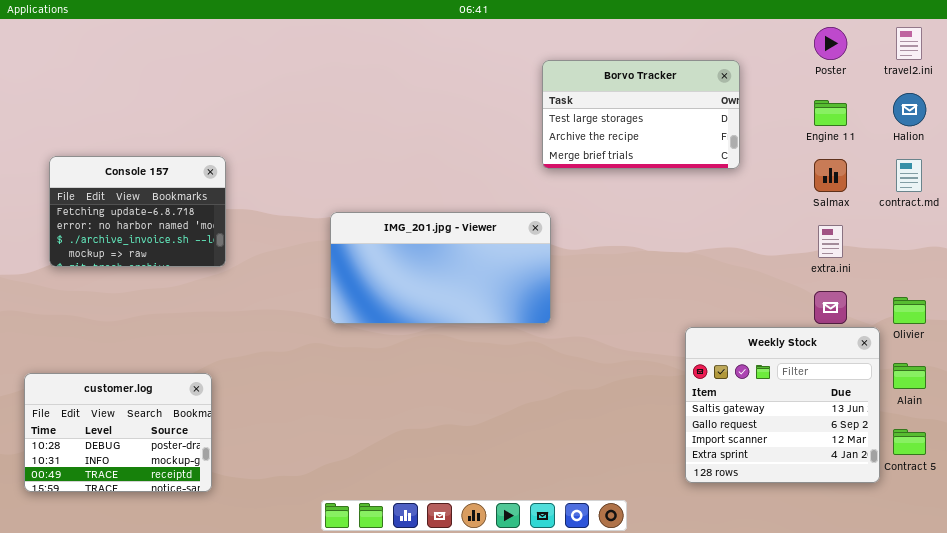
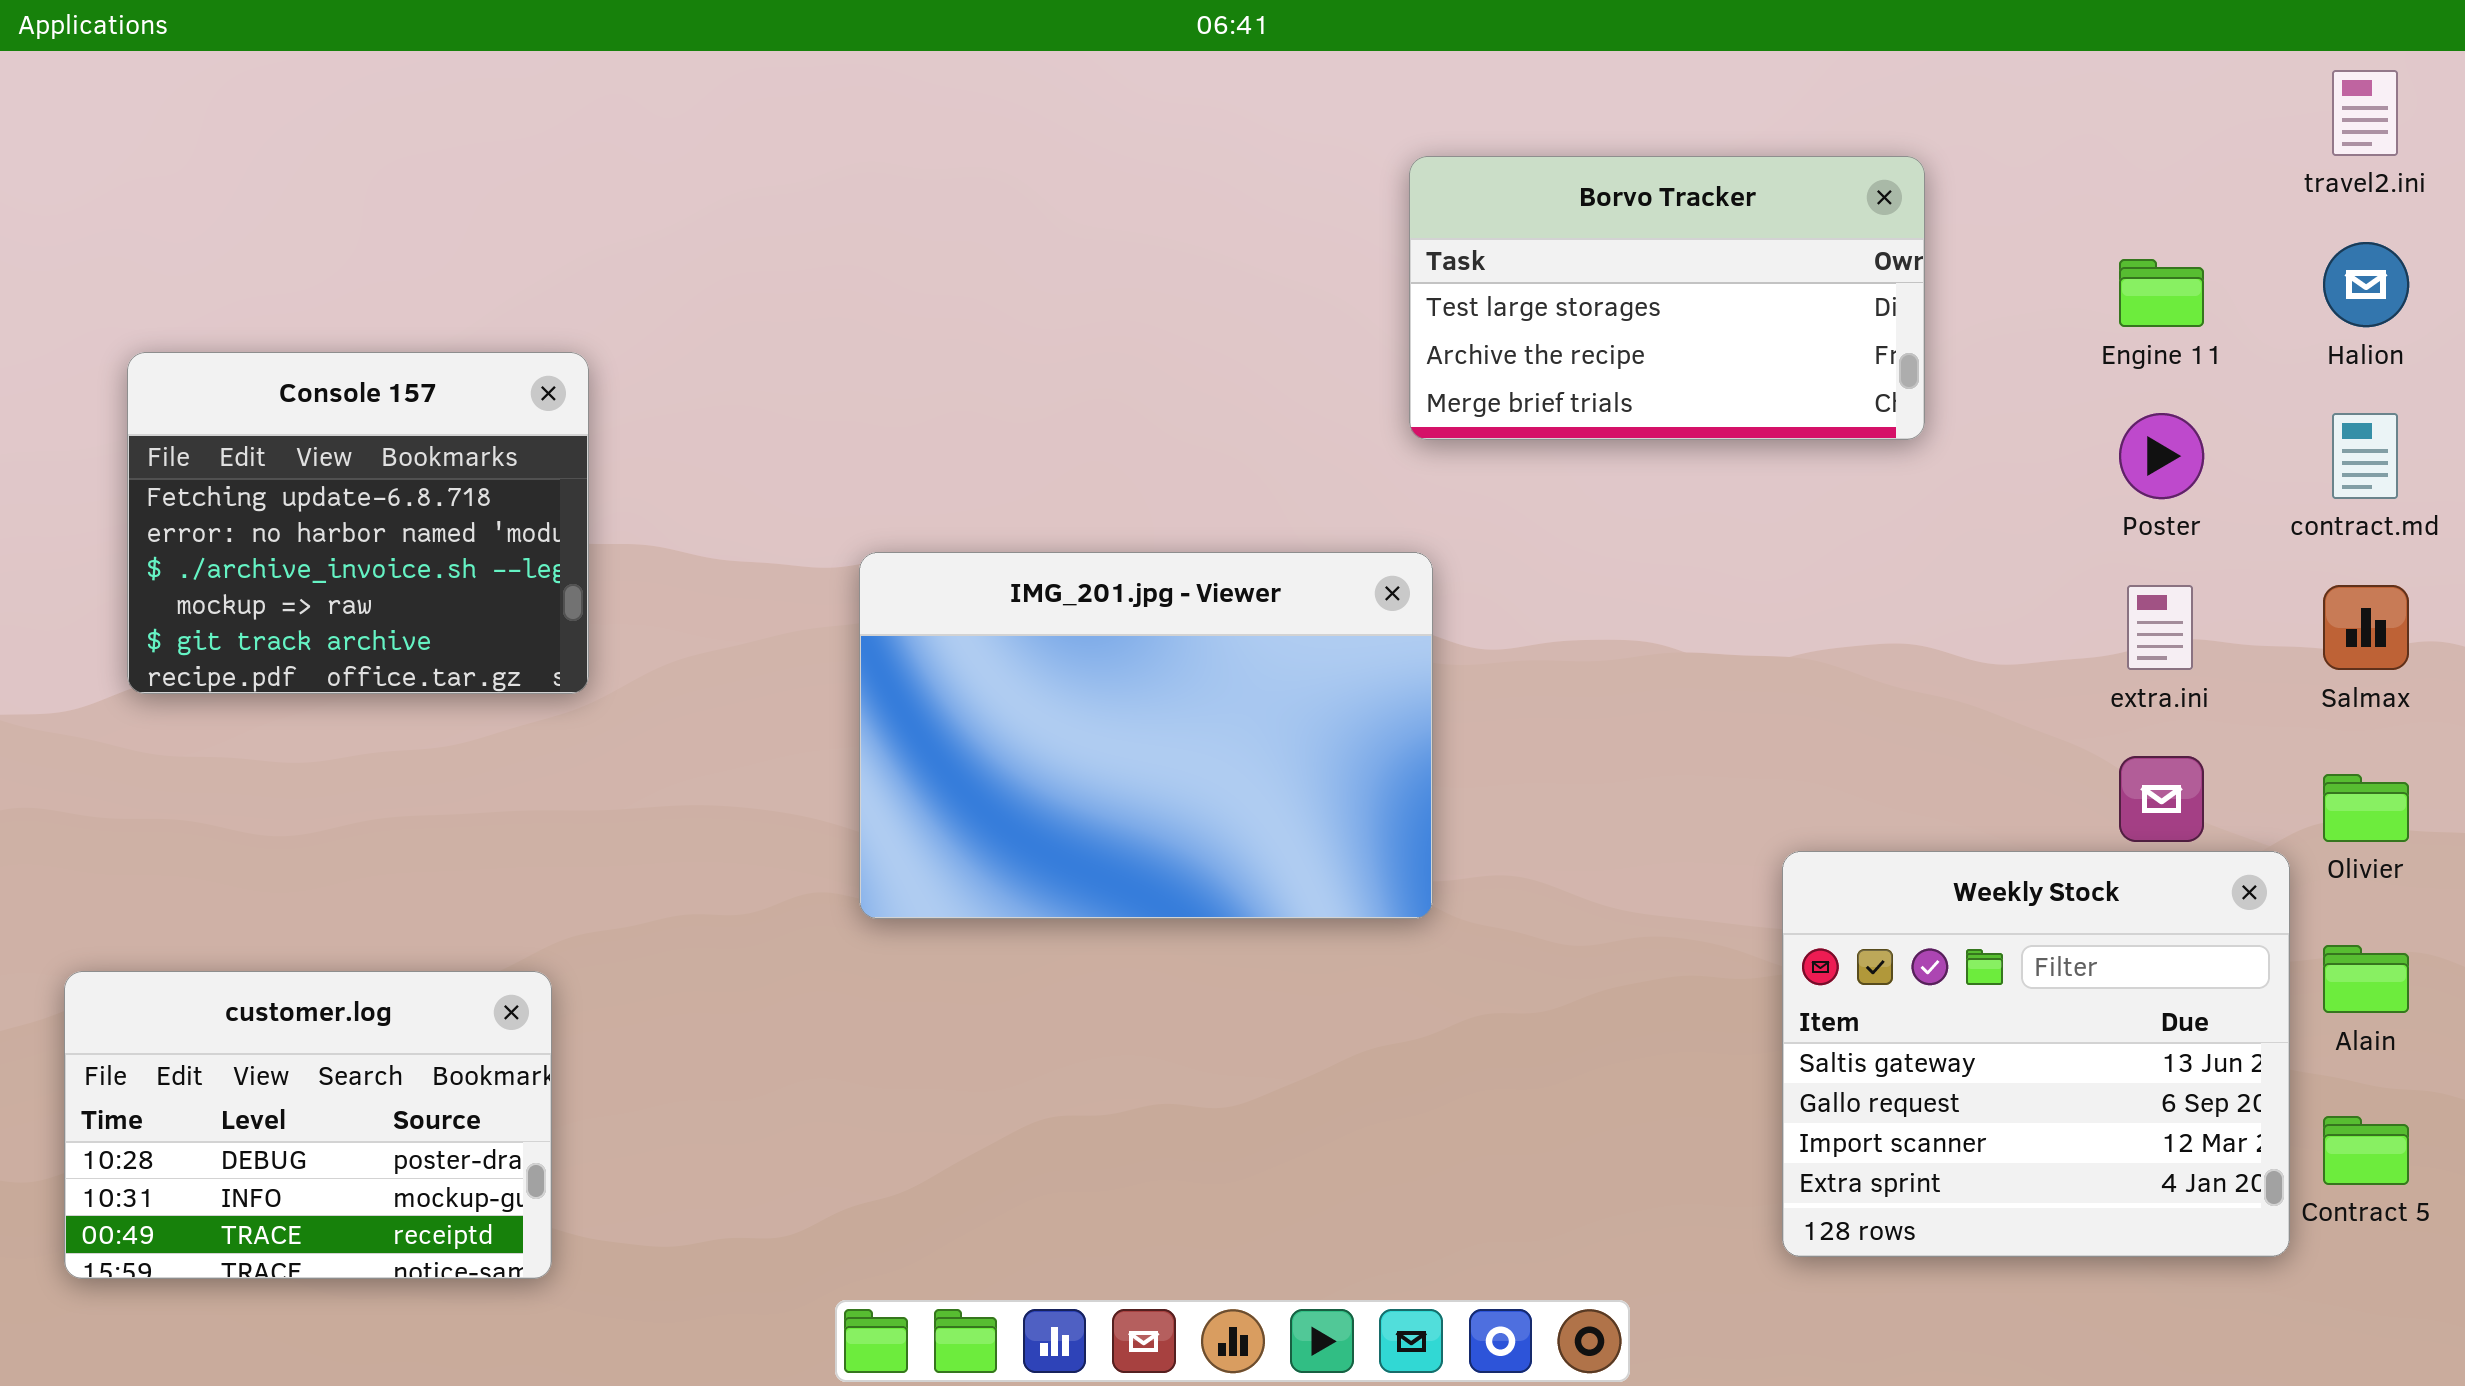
Poster: [814,27,847,60] -> [2119,413,2204,499], moved
Console 157: [49,156,226,267] -> [127,352,589,694], resized
Salmax: [814,159,847,192] -> [2323,585,2409,670], moved
IMG_201.jpg - Viewer: [330,212,551,324] -> [859,552,1433,919], resized

